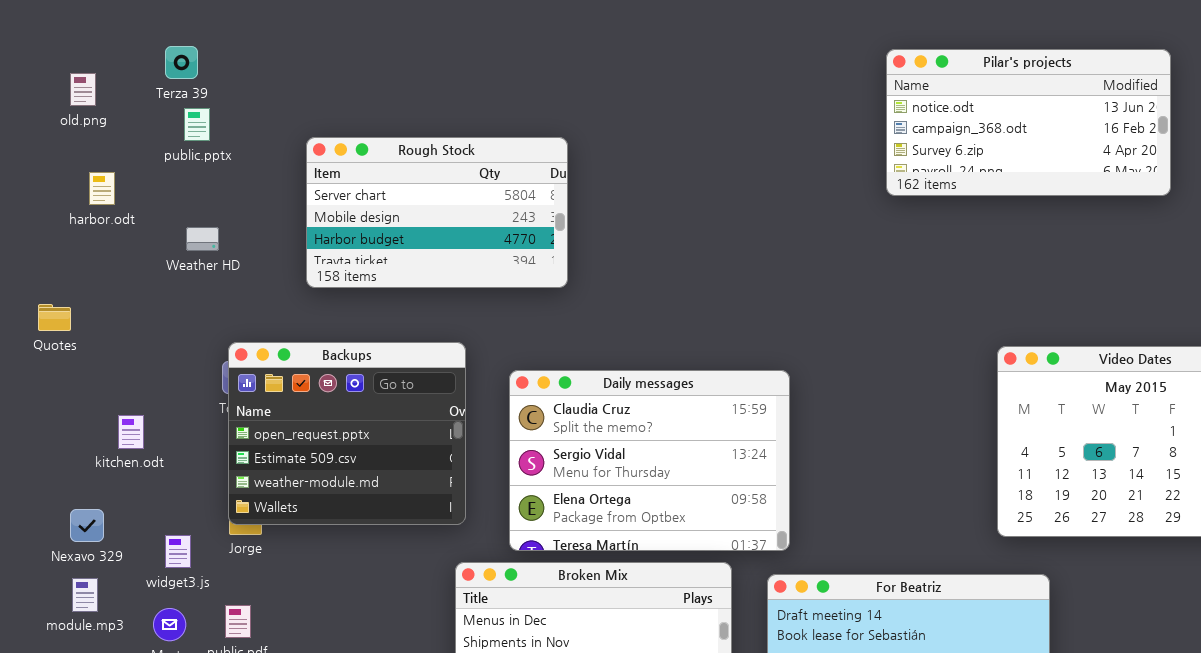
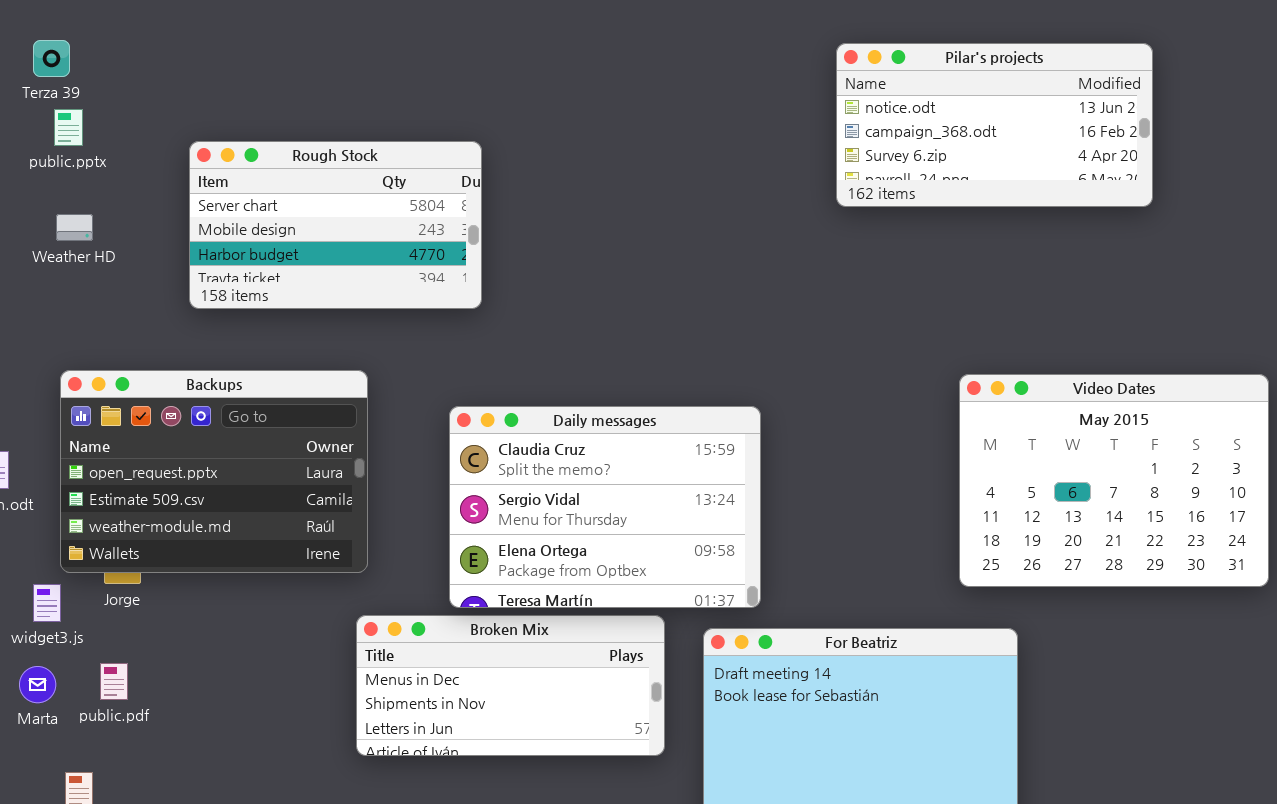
Weather HD: [186,227,219,251] -> [56,214,93,241], moved
Backups: [228,342,466,525] -> [60,370,368,573], resized
Daily messages: [509,370,790,551] -> [449,406,761,608], moved

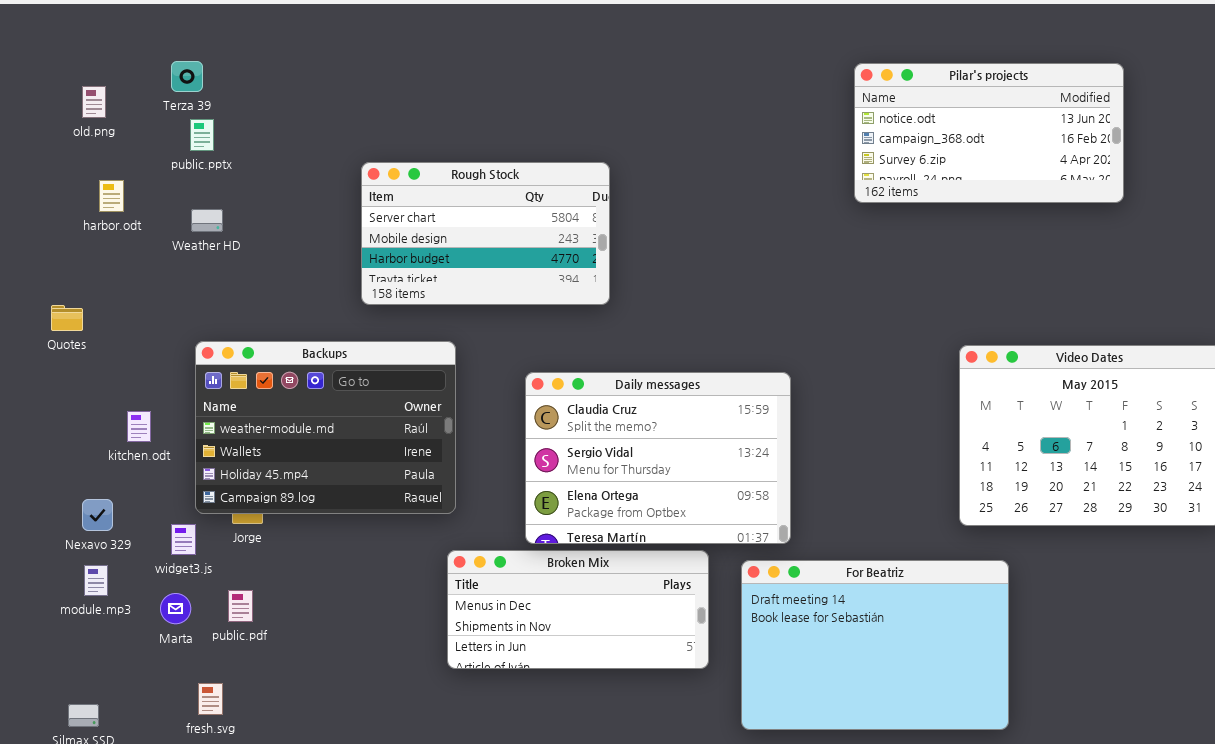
Rough Stock: [189,141,482,309] -> [361,162,610,305], moved
Backups: [60,370,368,573] -> [195,341,456,514], scrolled down 2 rows

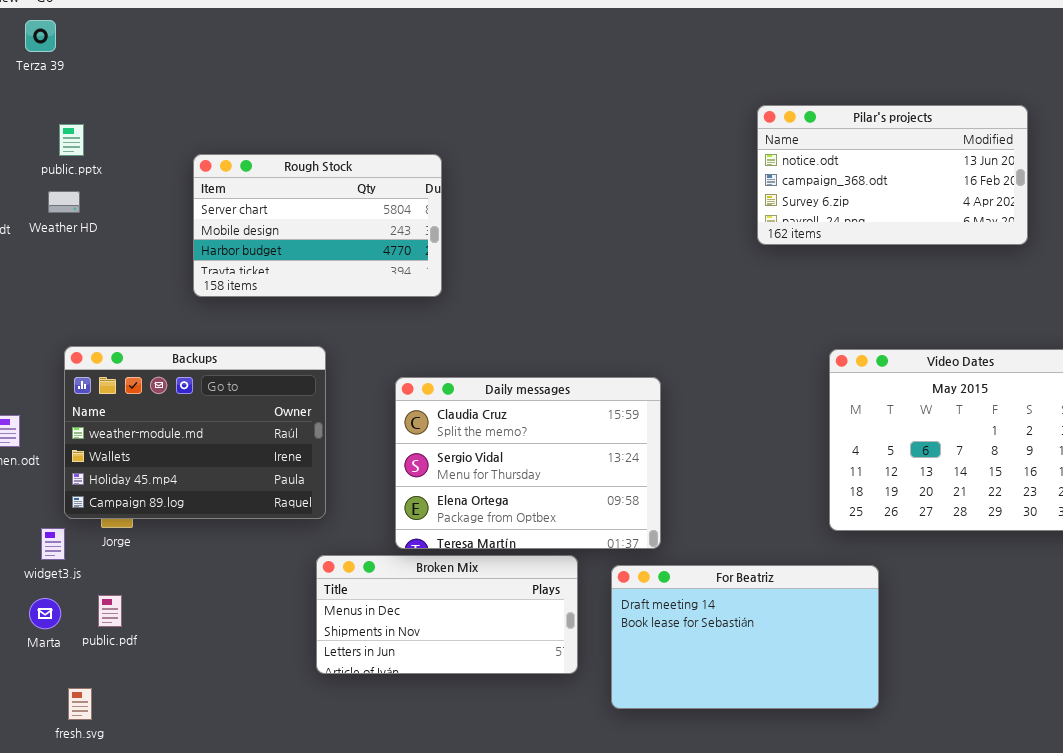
Terza 39: [171,61,203,92] -> [25,20,56,52], moved
Pilar's projects: [854,63,1124,203] -> [757,105,1028,245], moved
Rough Stock: [361,162,610,305] -> [193,154,442,297], moved
Weather HD: [191,209,223,232] -> [48,191,80,213], moved
For Beatriz: [741,560,1009,730] -> [611,565,879,709], resized

